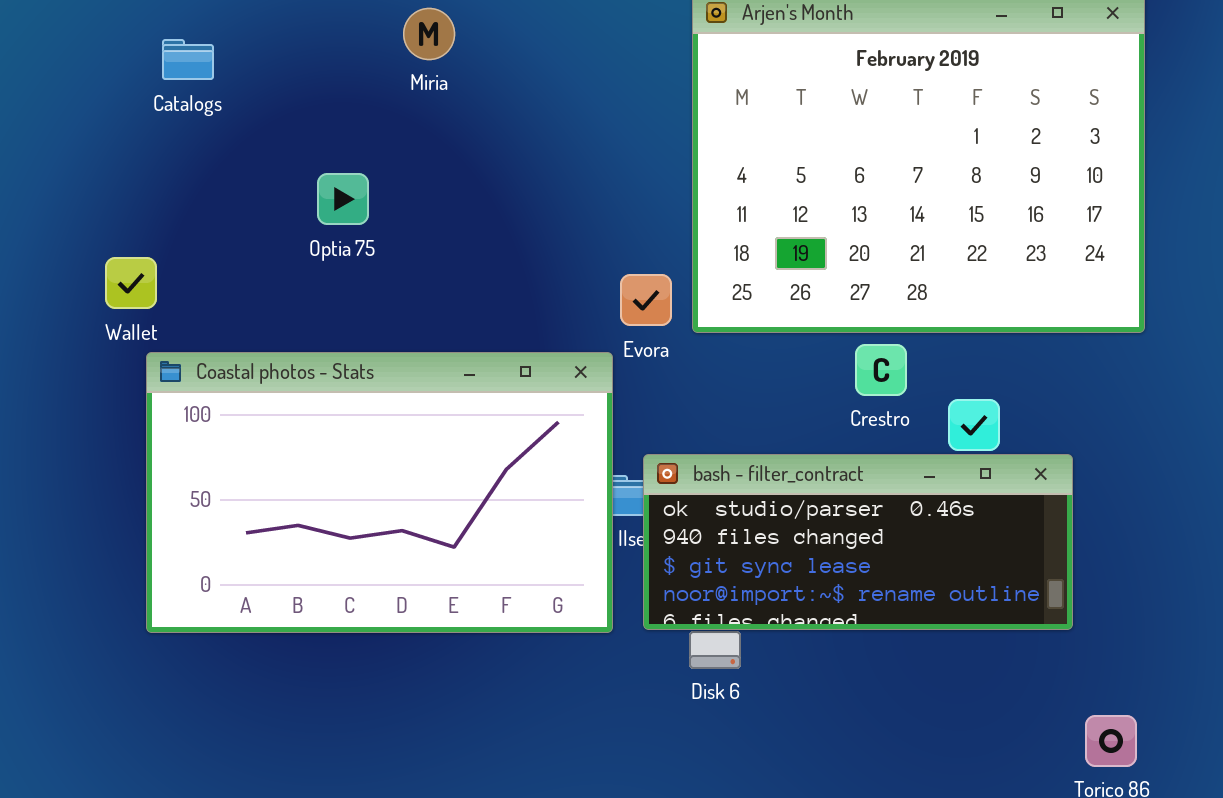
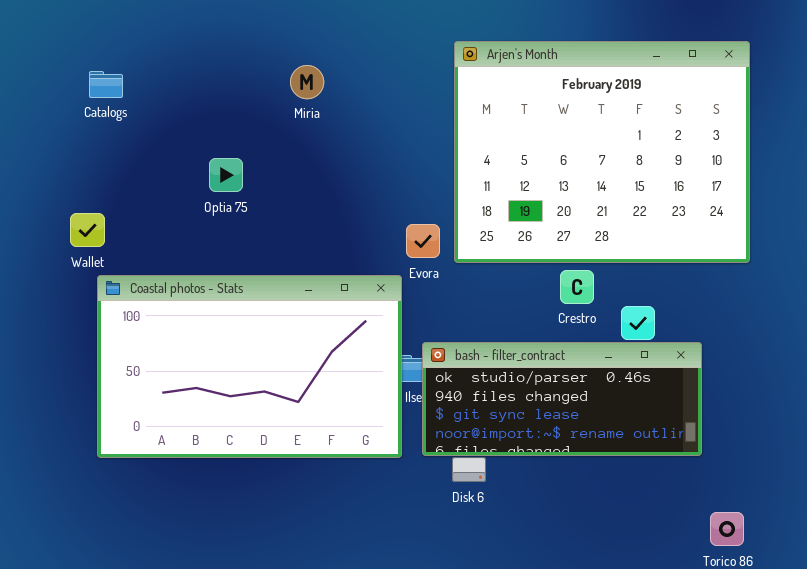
Miria: [403,8,455,60] -> [290,65,324,99], moved
Catalogs: [162,39,214,80] -> [89,71,123,98], moved

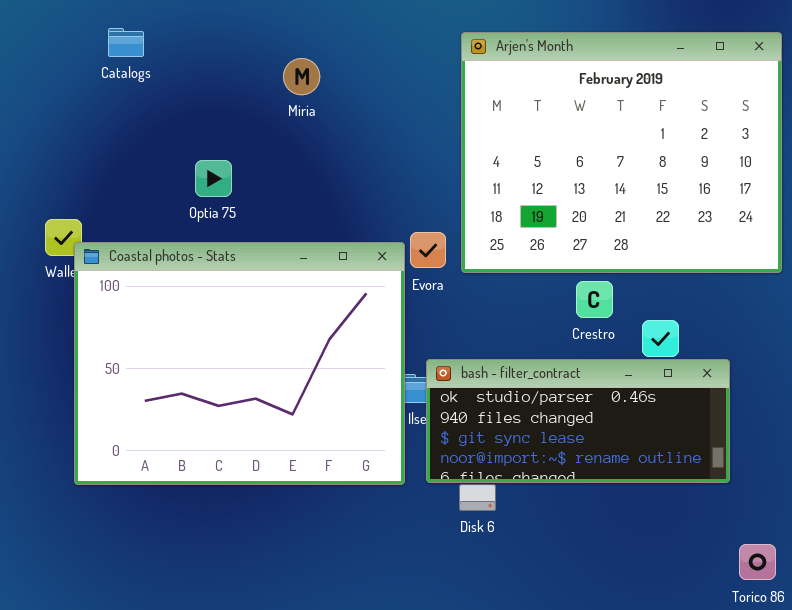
Catalogs: [89,71,123,98] -> [108,28,144,57], moved
Coastal photos - Stats: [97,275,402,458] -> [74,242,405,485], resized

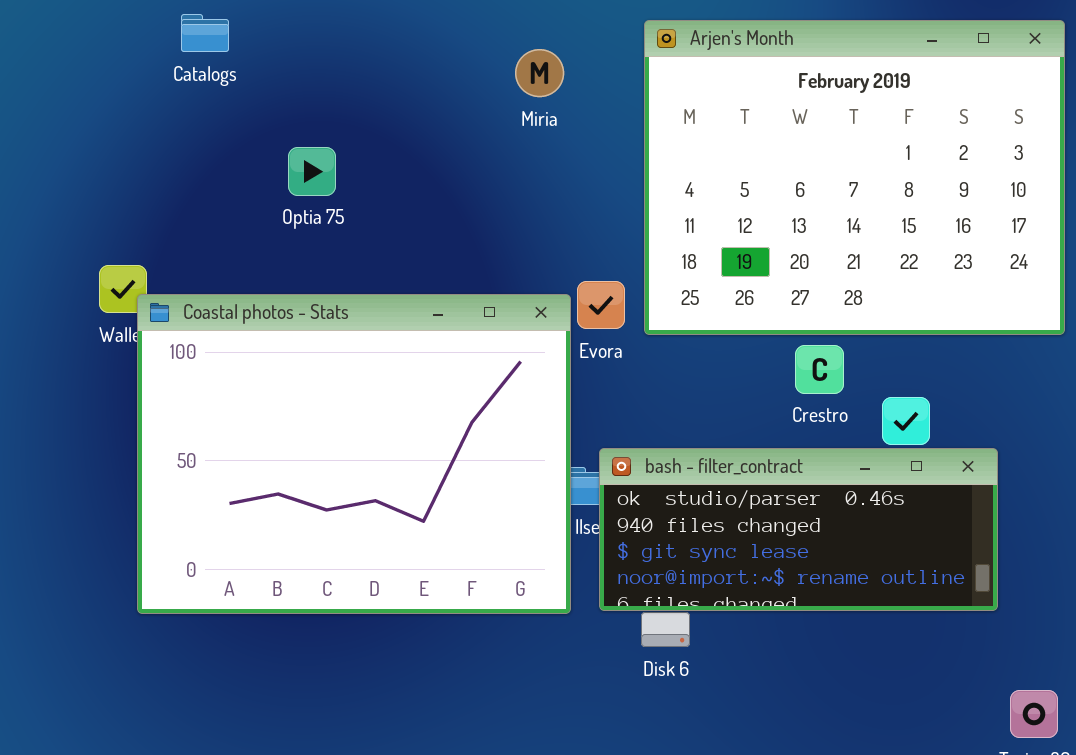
Miria: [283,58,320,95] -> [515,49,564,97], moved
Optia 75: [195,160,232,197] -> [288,147,336,196], moved

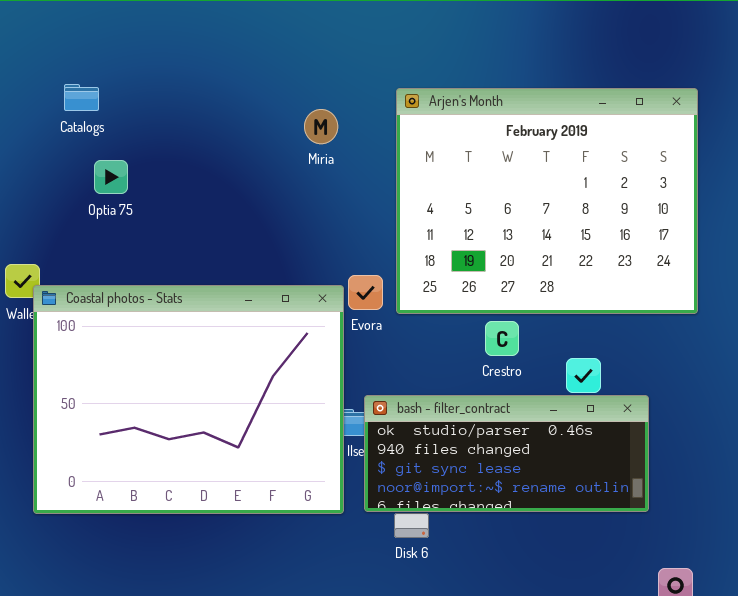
Optia 75: [288,147,336,196] -> [94,160,128,194], moved
Crestro: [795,345,844,394] -> [485,321,519,356], moved

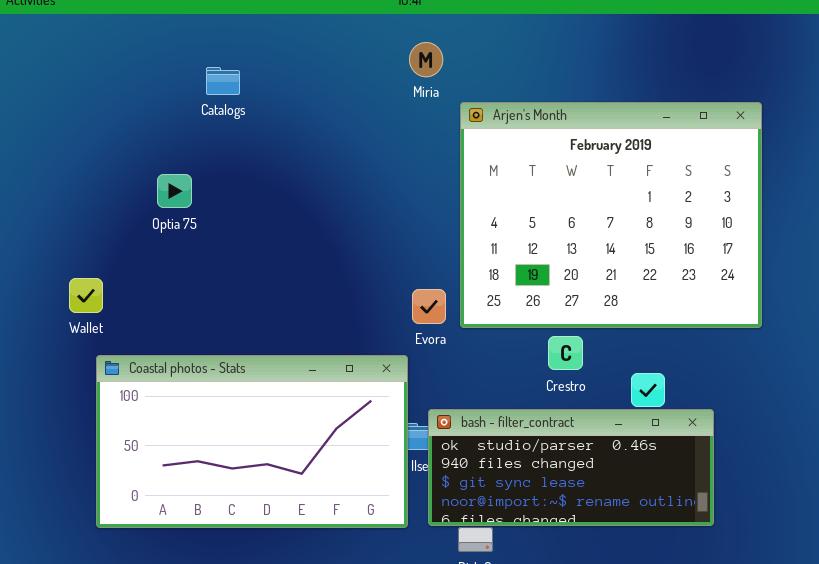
Catalogs: [64,84,99,111] -> [206,67,240,95], moved
Miria: [304,109,338,144] -> [409,42,443,77], moved
Coastal photos - Stats: [33,285,344,514] -> [96,355,408,528], resized

